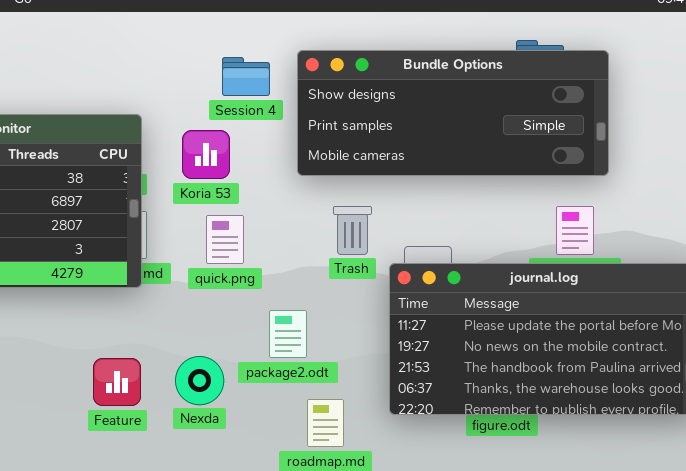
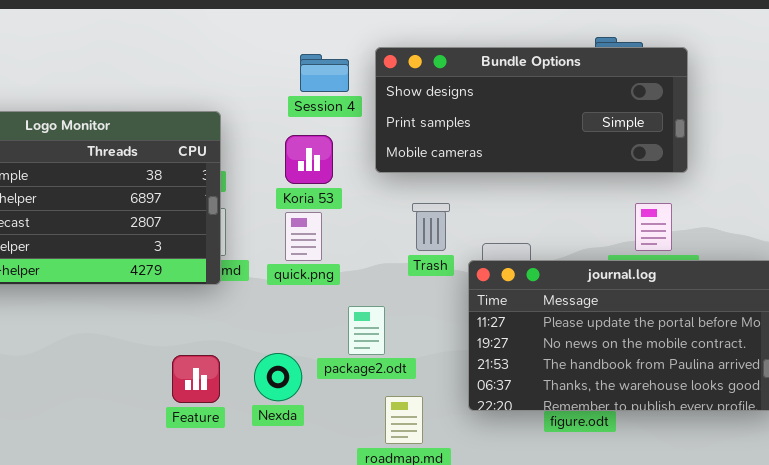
Koria 53: [182,130,230,179] -> [285,135,333,184], moved

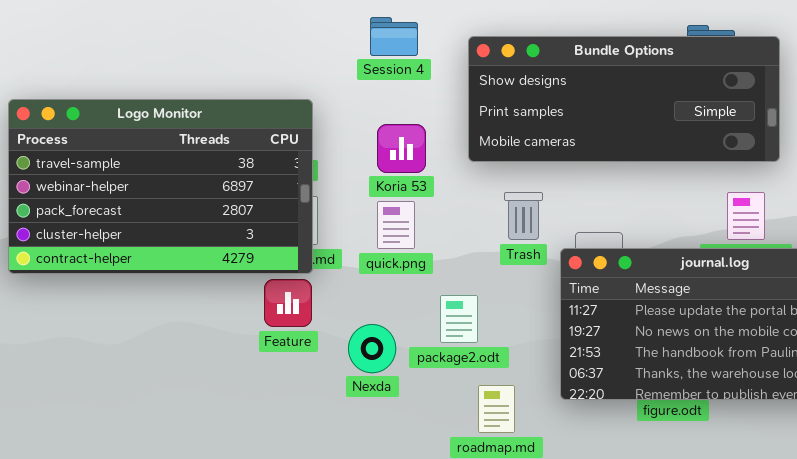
Session 4: [300,54,349,92] -> [370,17,418,56], moved
Nexda: [254,353,302,401] -> [348,324,396,373], moved
Feature: [172,355,220,403] -> [264,279,312,327], moved

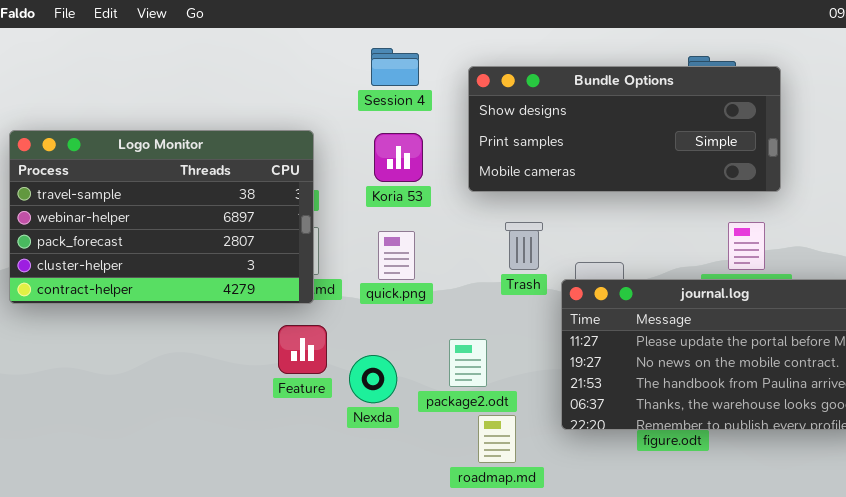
Koria 53: [377,124,426,173] -> [374,133,423,182], moved
Feature: [264,279,312,327] -> [278,325,327,374], moved
package2.odt: [440,295,478,343] -> [449,339,487,387], moved

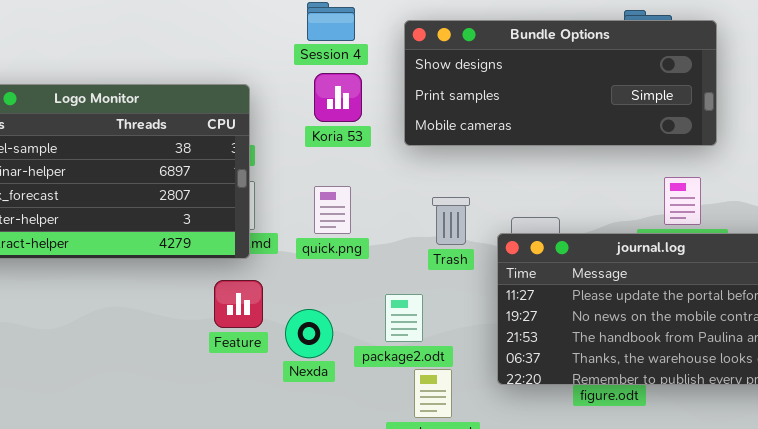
Koria 53: [374,133,423,182] -> [314,73,362,122], moved
Trash: [505,222,543,270] -> [432,197,470,245], moved

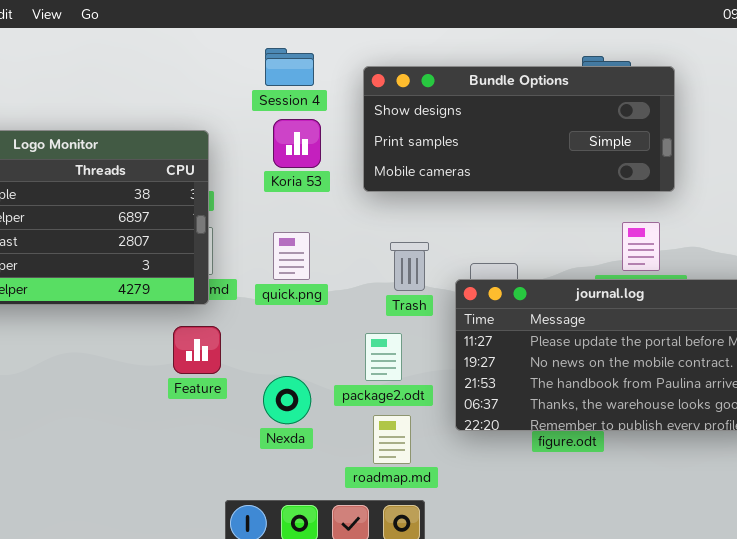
package2.odt: [385,294,423,342] -> [365,333,402,381], moved
Nexda: [285,309,333,358] -> [263,376,311,424], moved

